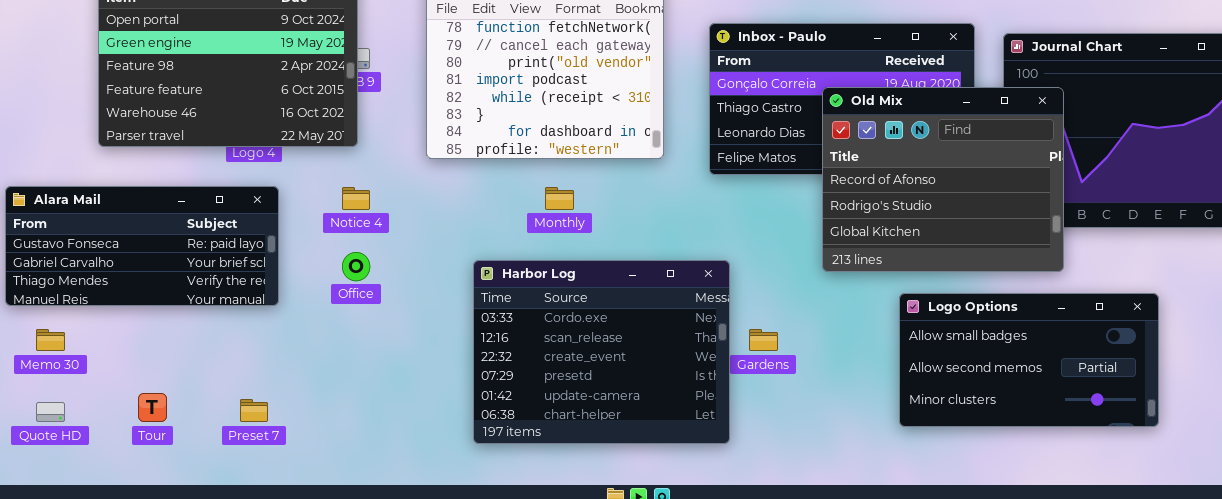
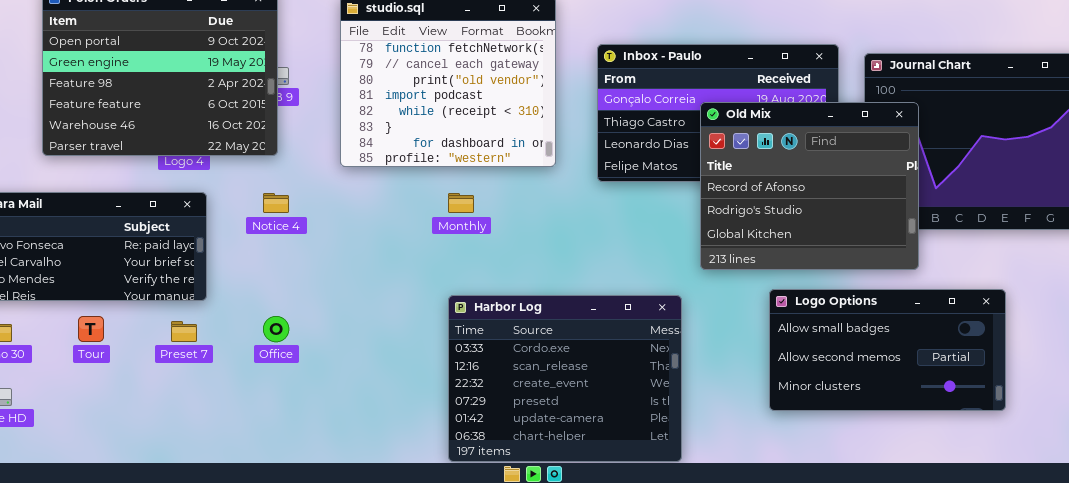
Office: [342,252,370,281] -> [263,316,289,342], moved
Harbor Log: [473,260,730,444] -> [448,295,682,462], moved
Tour: [138,393,167,422] -> [78,316,104,342], moved
Preset 7: [240,399,268,422] -> [171,321,197,342], moved

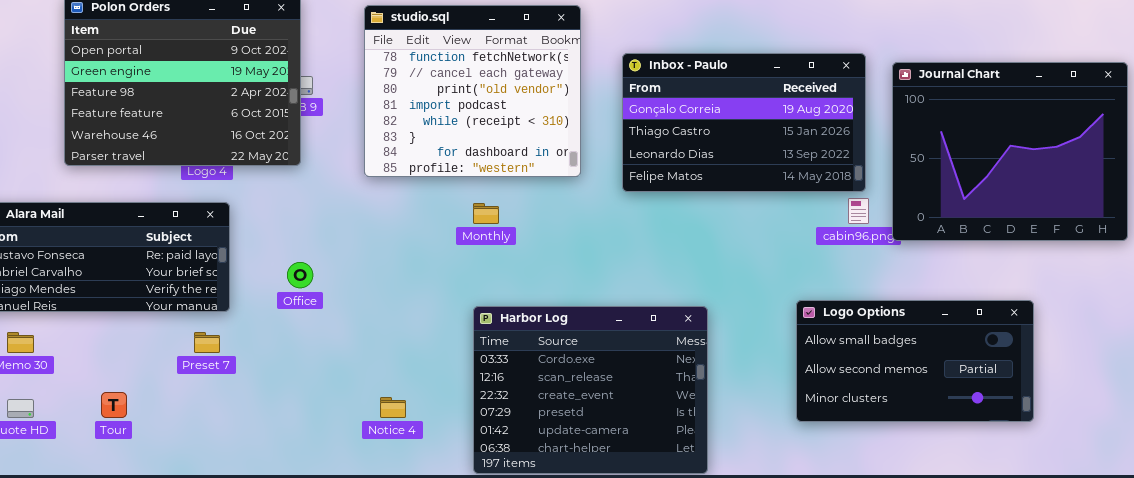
Old Mix: [700,102,919,270] -> none, closed
Notice 4: [263,193,289,213] -> [380,397,406,418], moved
Tour: [78,316,104,342] -> [101,392,127,418], moved
Office: [263,316,289,342] -> [287,262,313,288], moved

